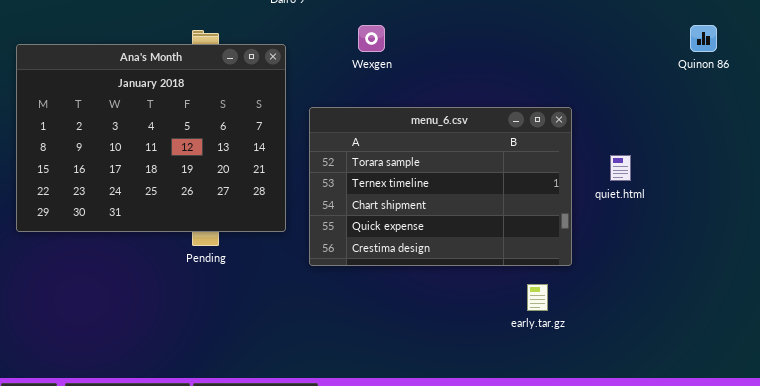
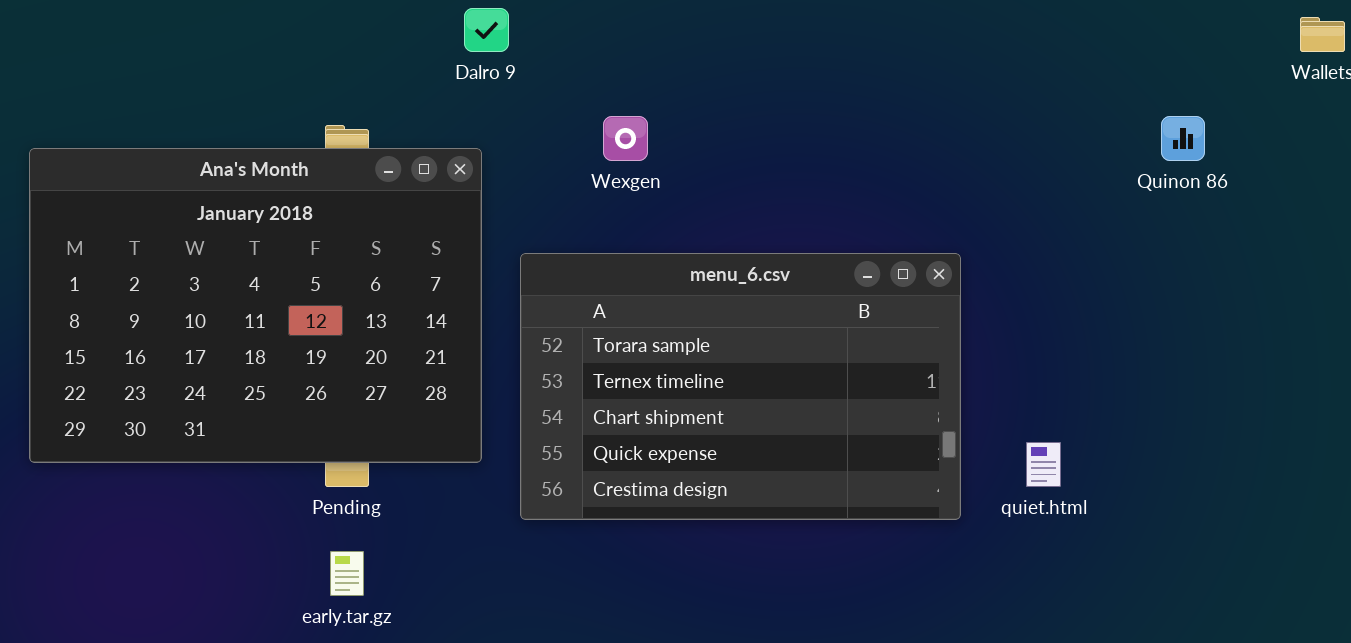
quiet.html: [610,155,631,181] -> [1026,442,1061,487], moved
early.tar.gz: [527,284,548,311] -> [330,551,364,596], moved

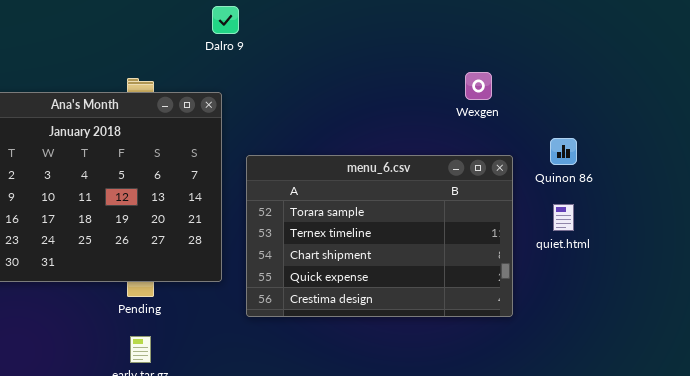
Wexgen: [603,116,648,161] -> [465,72,492,100], moved
Quinon 86: [1161,116,1205,161] -> [550,138,577,165], moved
quiet.html: [1026,442,1061,487] -> [553,204,574,231], moved

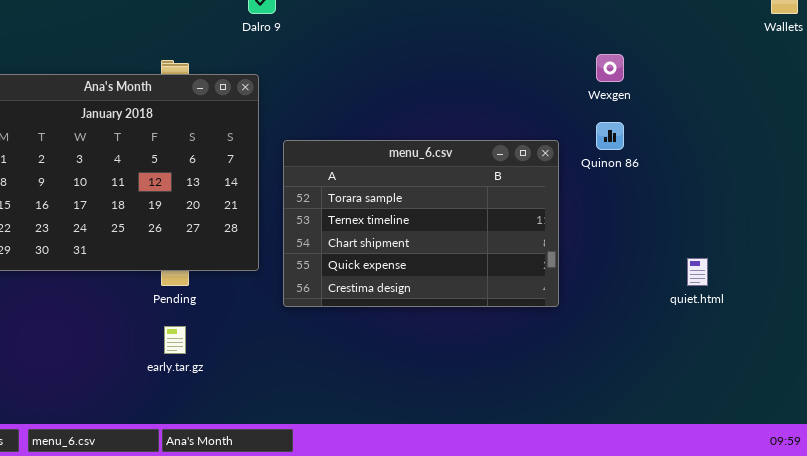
Wexgen: [465,72,492,100] -> [596,54,624,82], moved
quiet.html: [553,204,574,231] -> [687,258,708,286], moved

